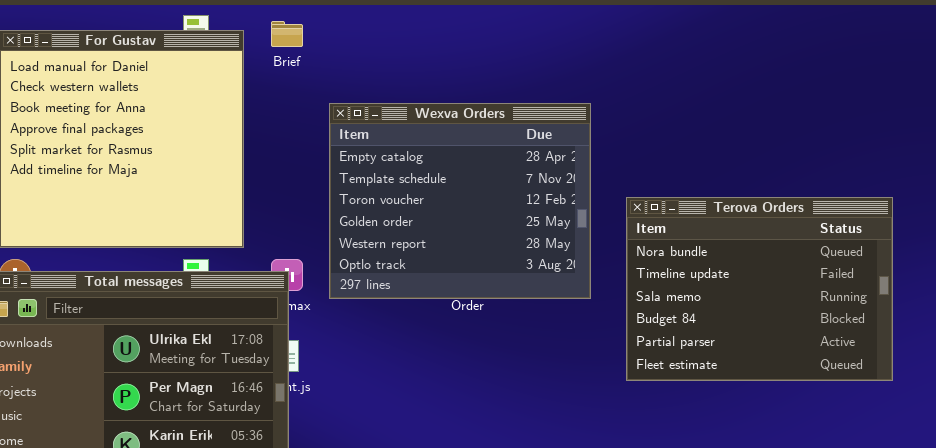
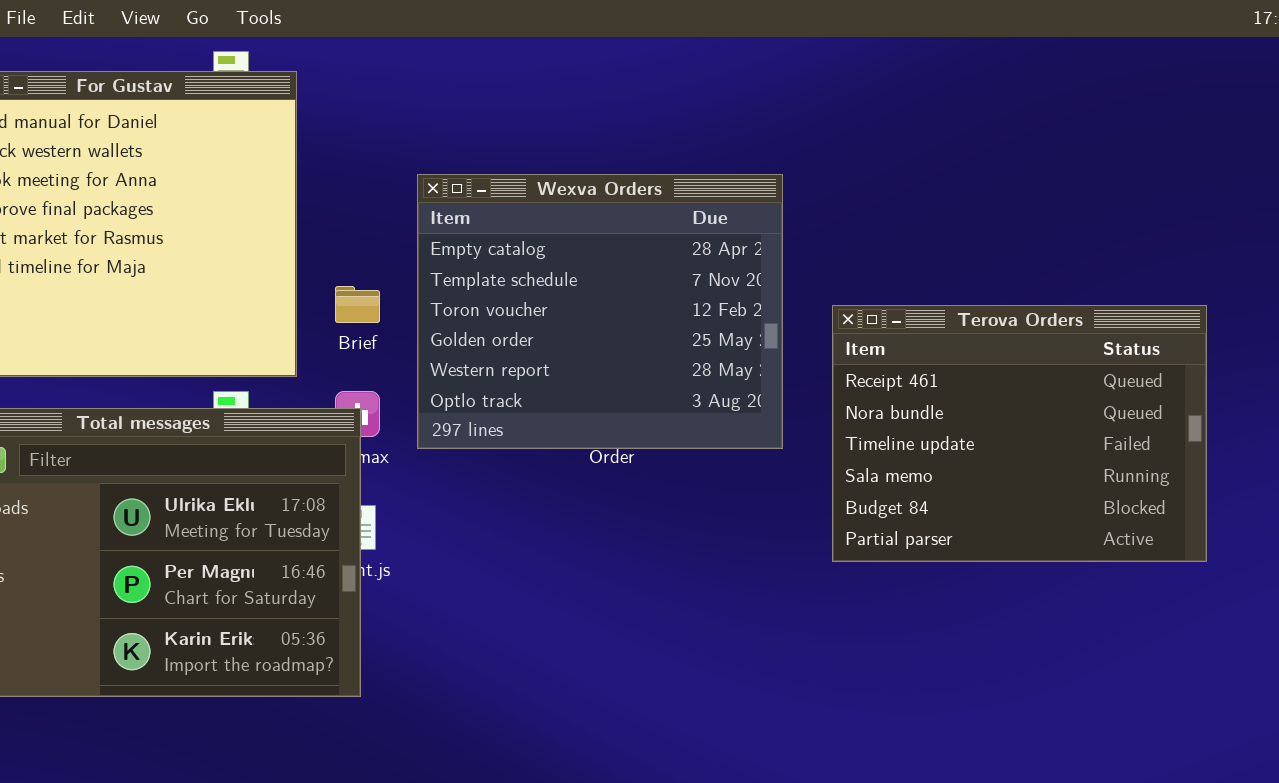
Brief: [271,21,303,47] -> [335,286,380,323], moved
Terova Orders: [626,197,893,381] -> [832,305,1207,562], scrolled up 1 row

